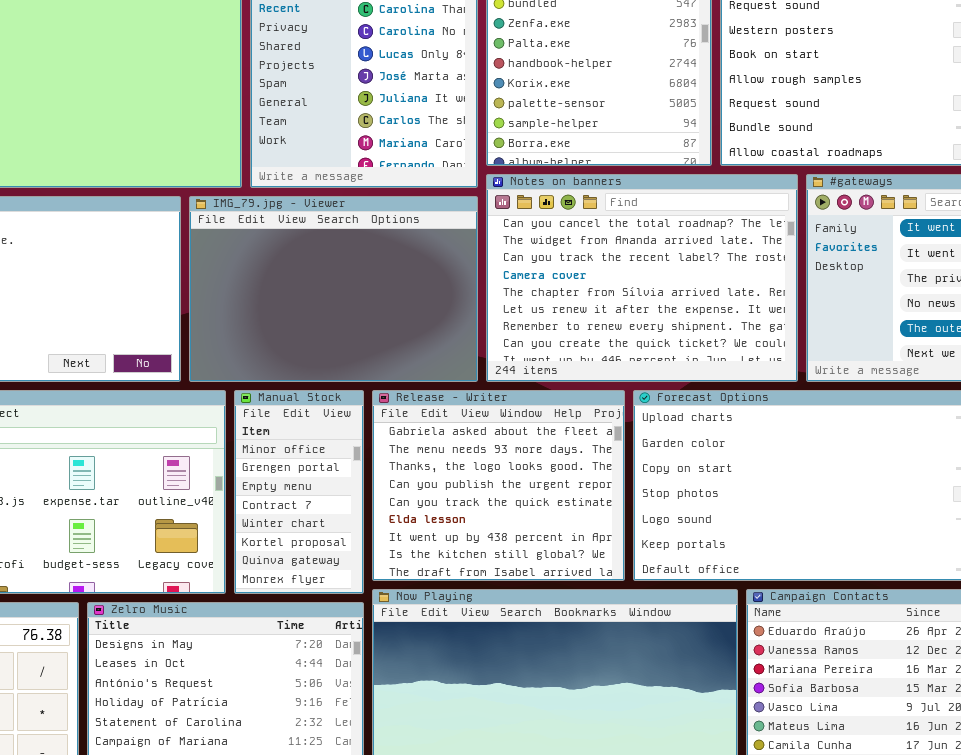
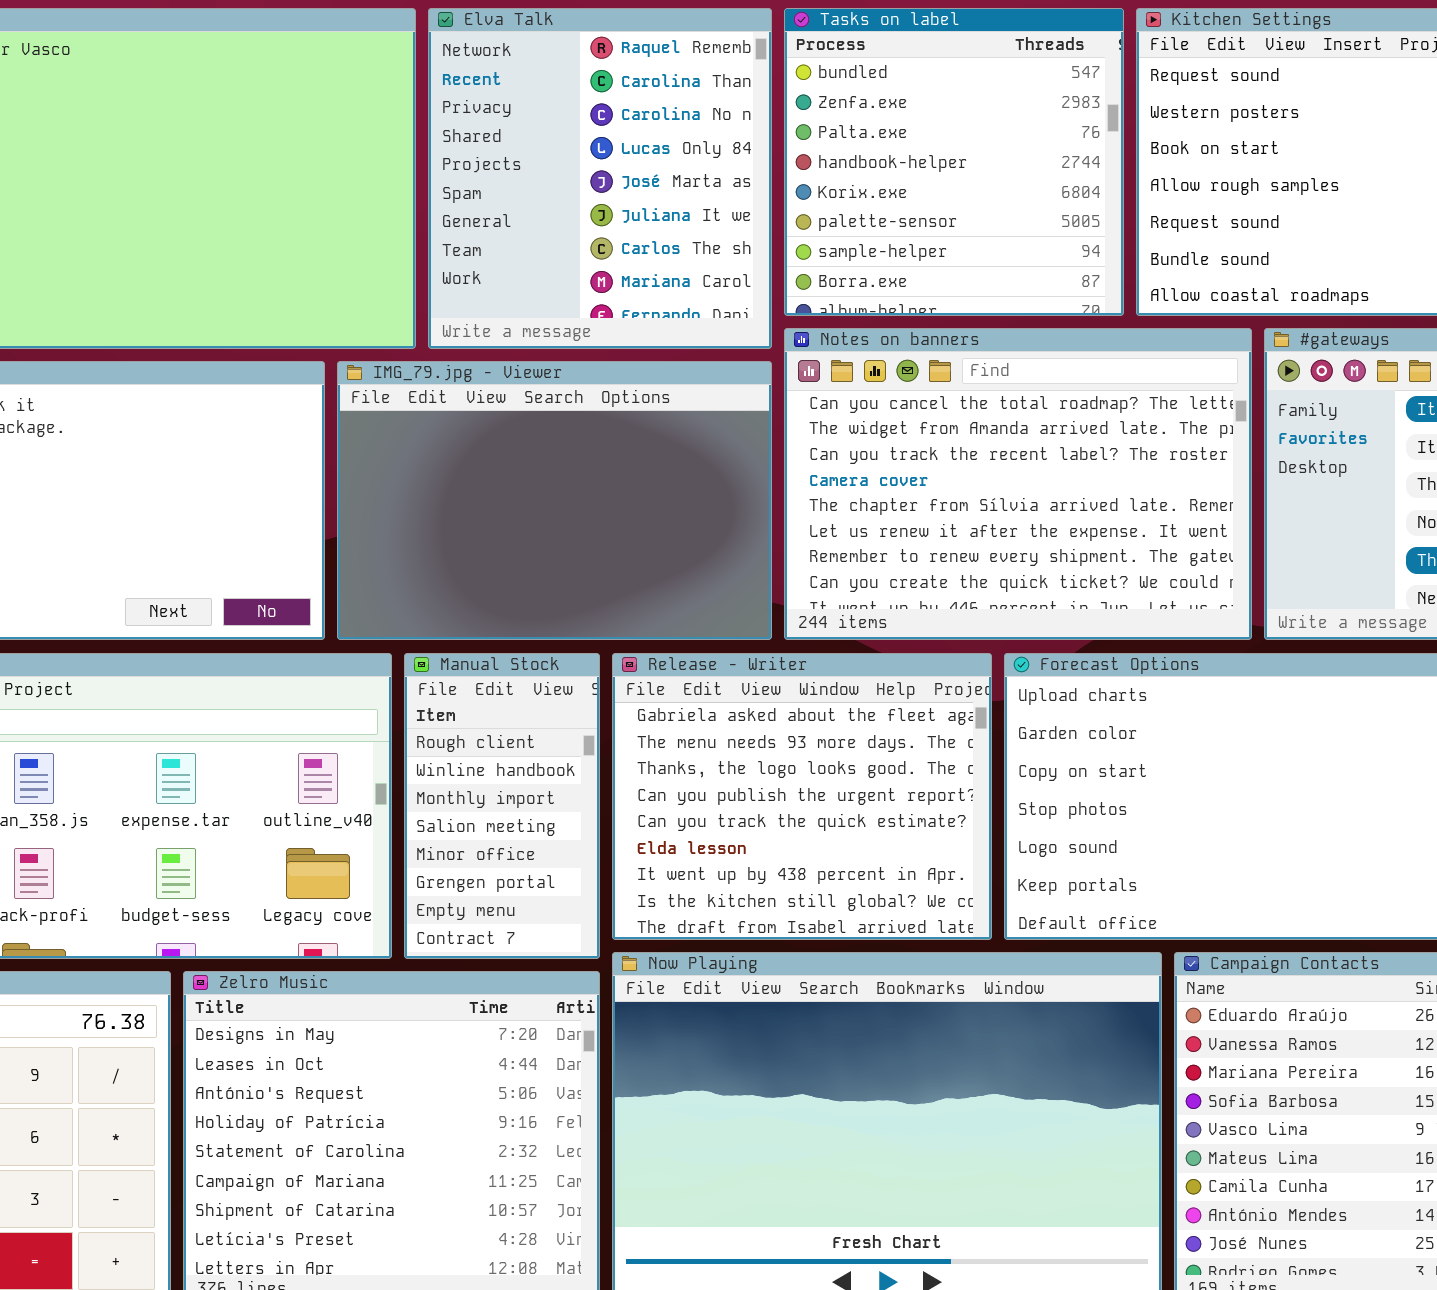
Manual Stock: [234,390,364,594] -> [404,653,600,959], scrolled up 4 rows

